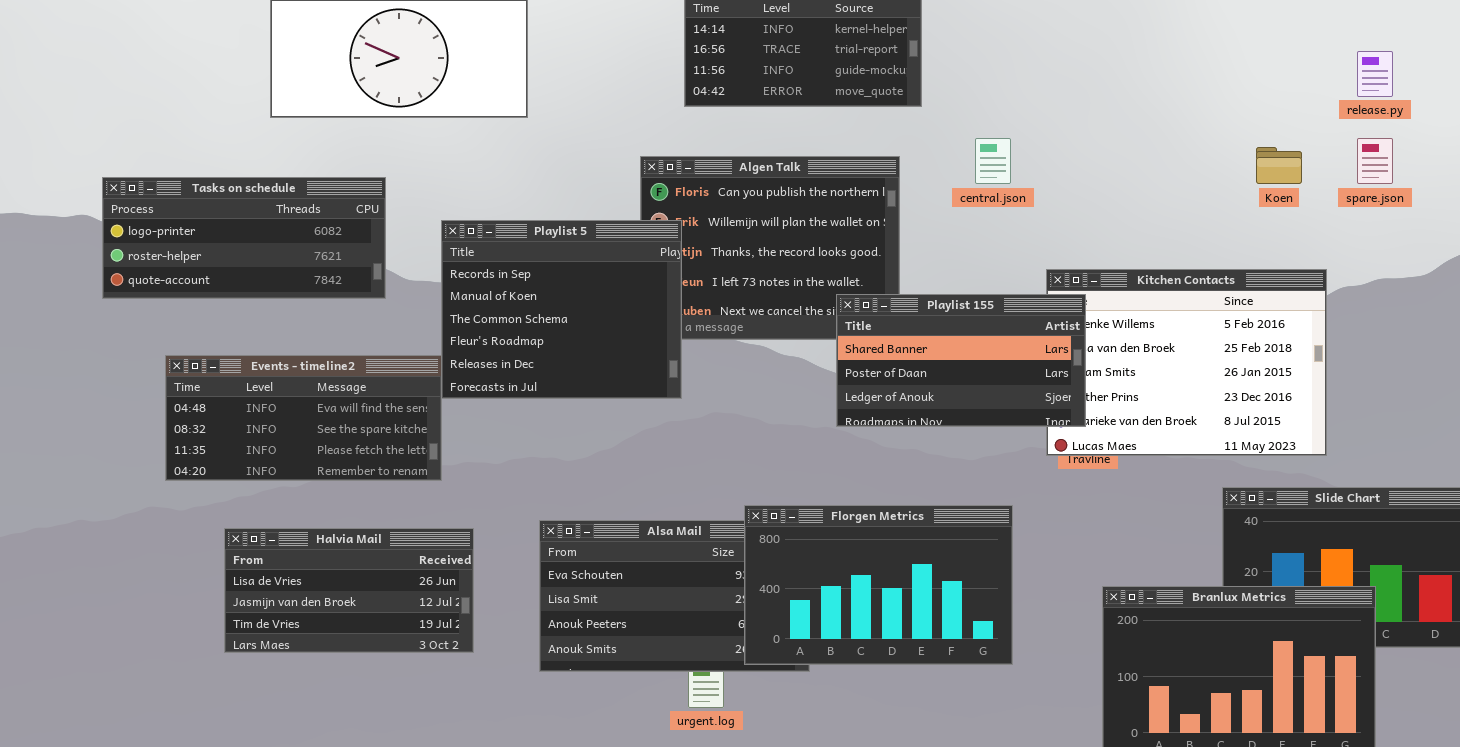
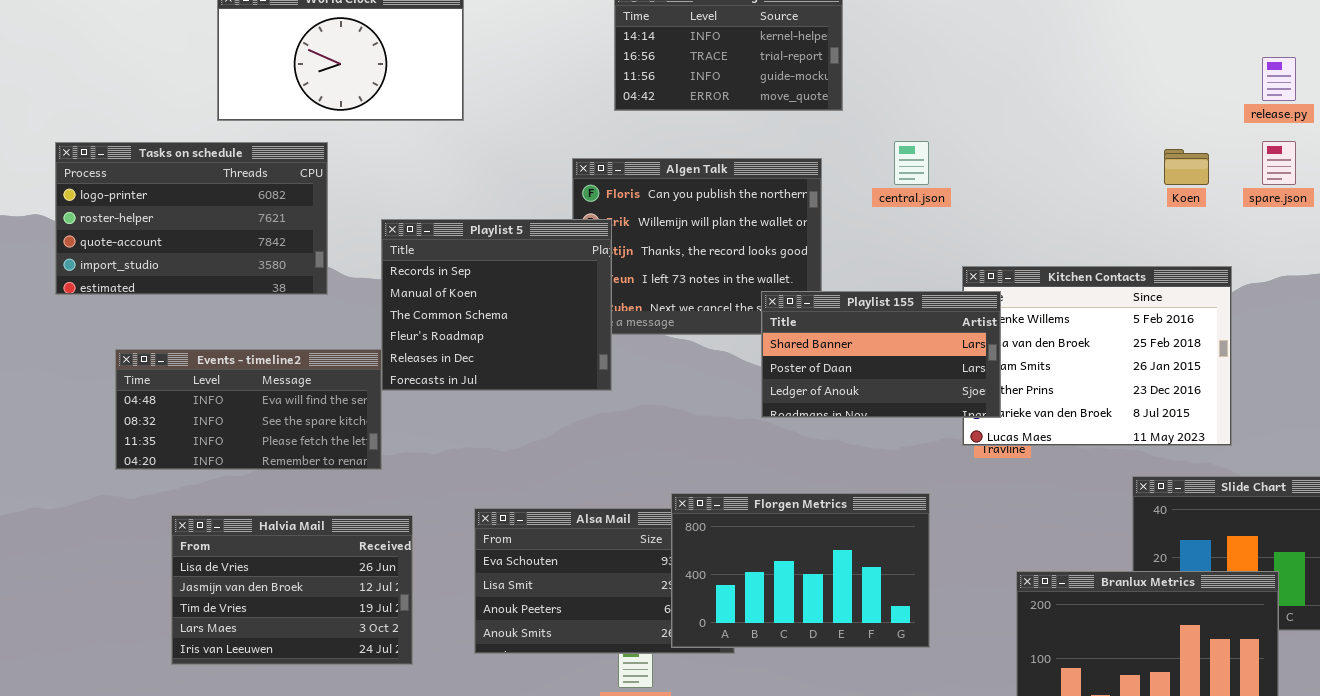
Tasks on schedule: [102,177,386,299] -> [55,142,328,295], resized
Halvia Mail: [224,528,474,653] -> [171,515,413,665], resized

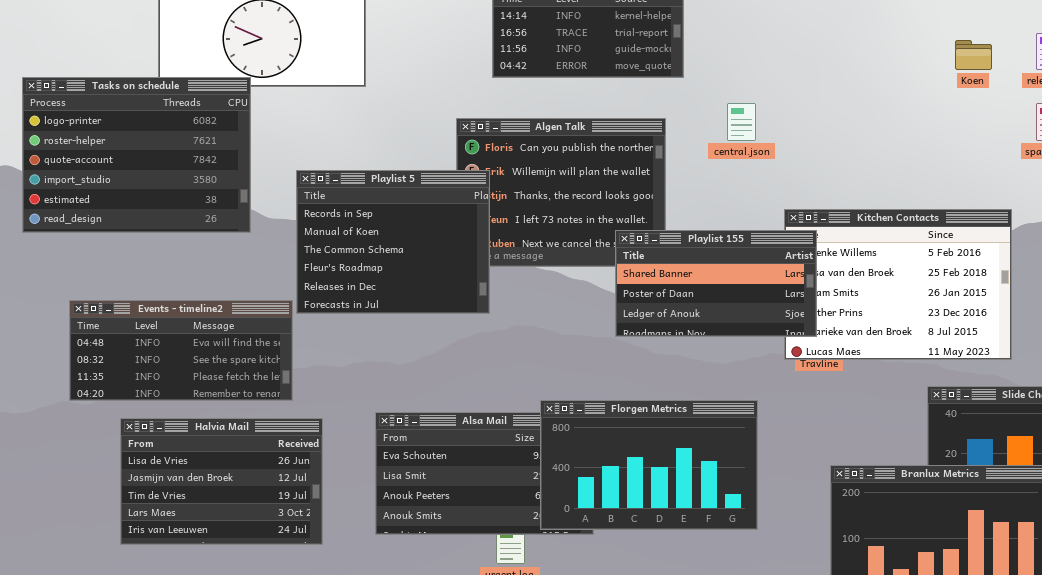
Tasks on schedule: [55,142,328,295] -> [22,77,251,233], resized
Koen: [1164,149,1209,185] -> [955,40,992,70], moved
Events - timeline2: [115,349,382,470] -> [69,300,293,401], moved

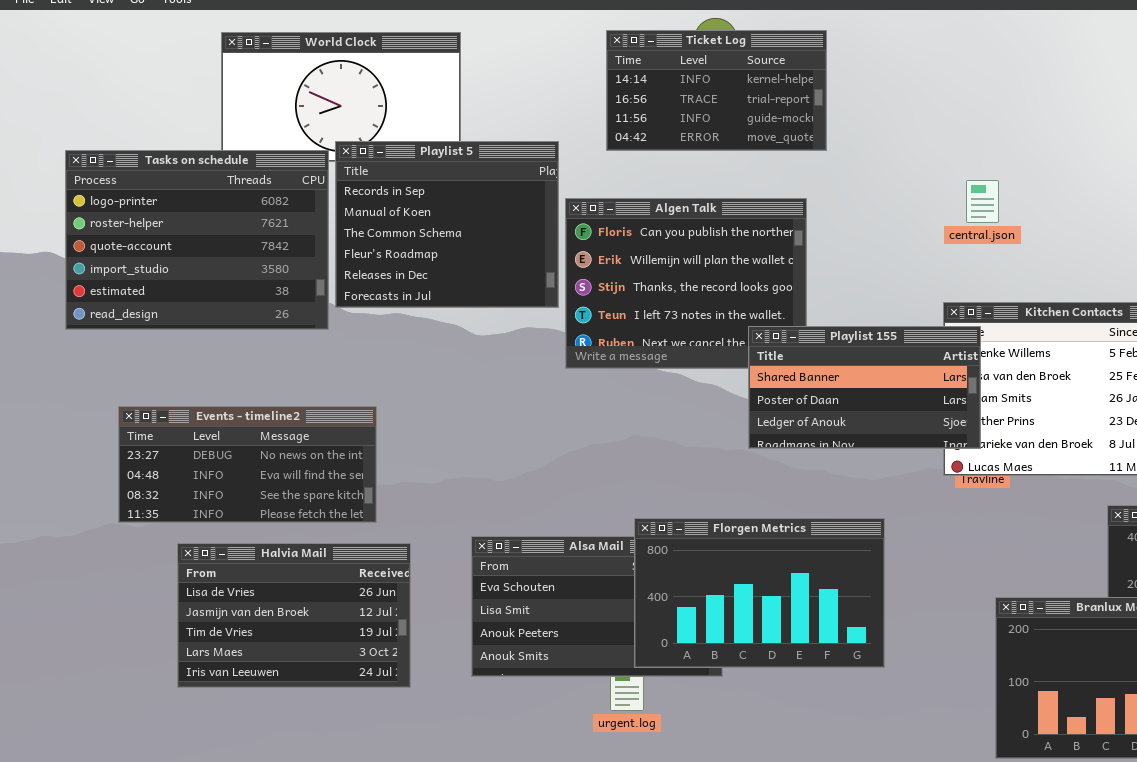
central.json: [727,103,756,141] -> [966,180,999,223], moved
Playlist 5: [296,170,490,314] -> [335,141,559,308], moved
Events - timeline2: [69,300,293,401] -> [118,406,377,523], scrolled up 1 row
Florgen Metrics: [540,400,758,530] -> [634,518,885,668], moved

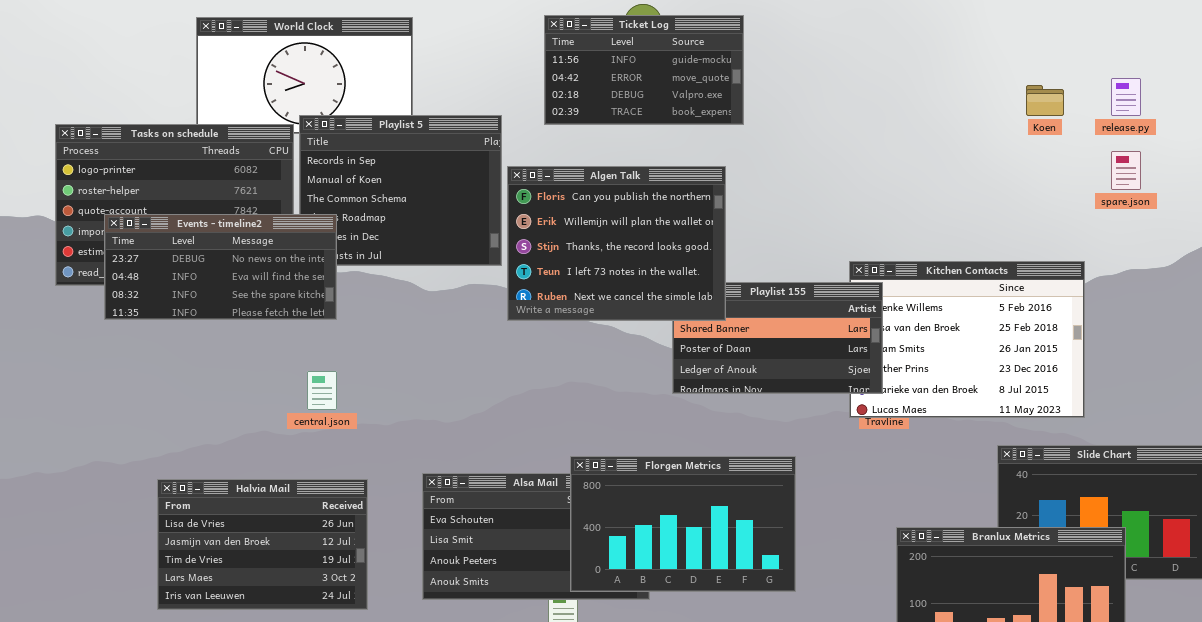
Ticket Log: [606,30,827,151] -> [544,15,744,125], scrolled down 2 rows
central.json: [966,180,999,223] -> [307,371,337,410], moved
Algen Talk: [565,198,807,369] -> [507,166,726,321], raised
Events - timeline2: [118,406,377,523] -> [104,214,337,320], moved

